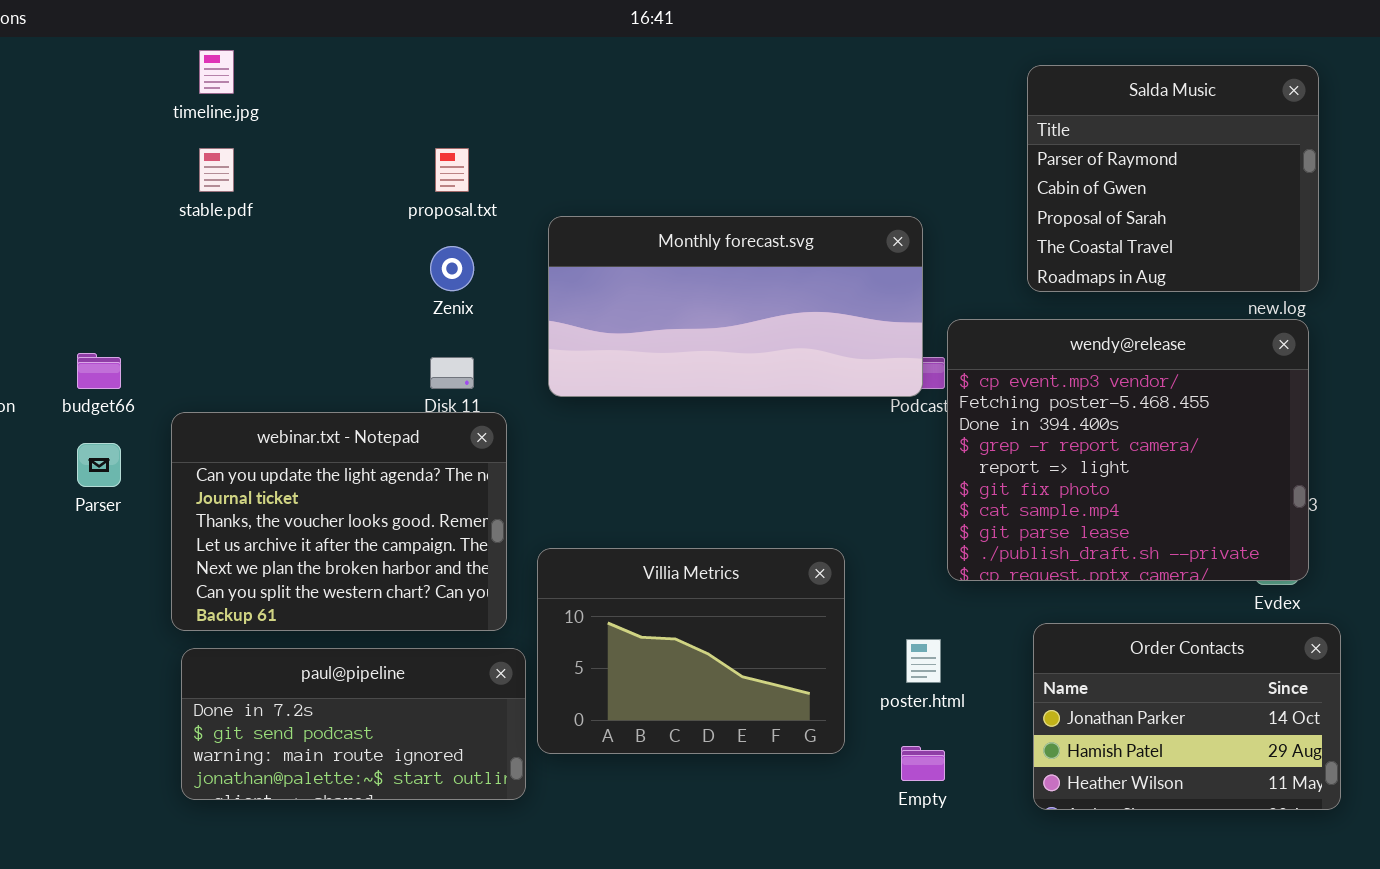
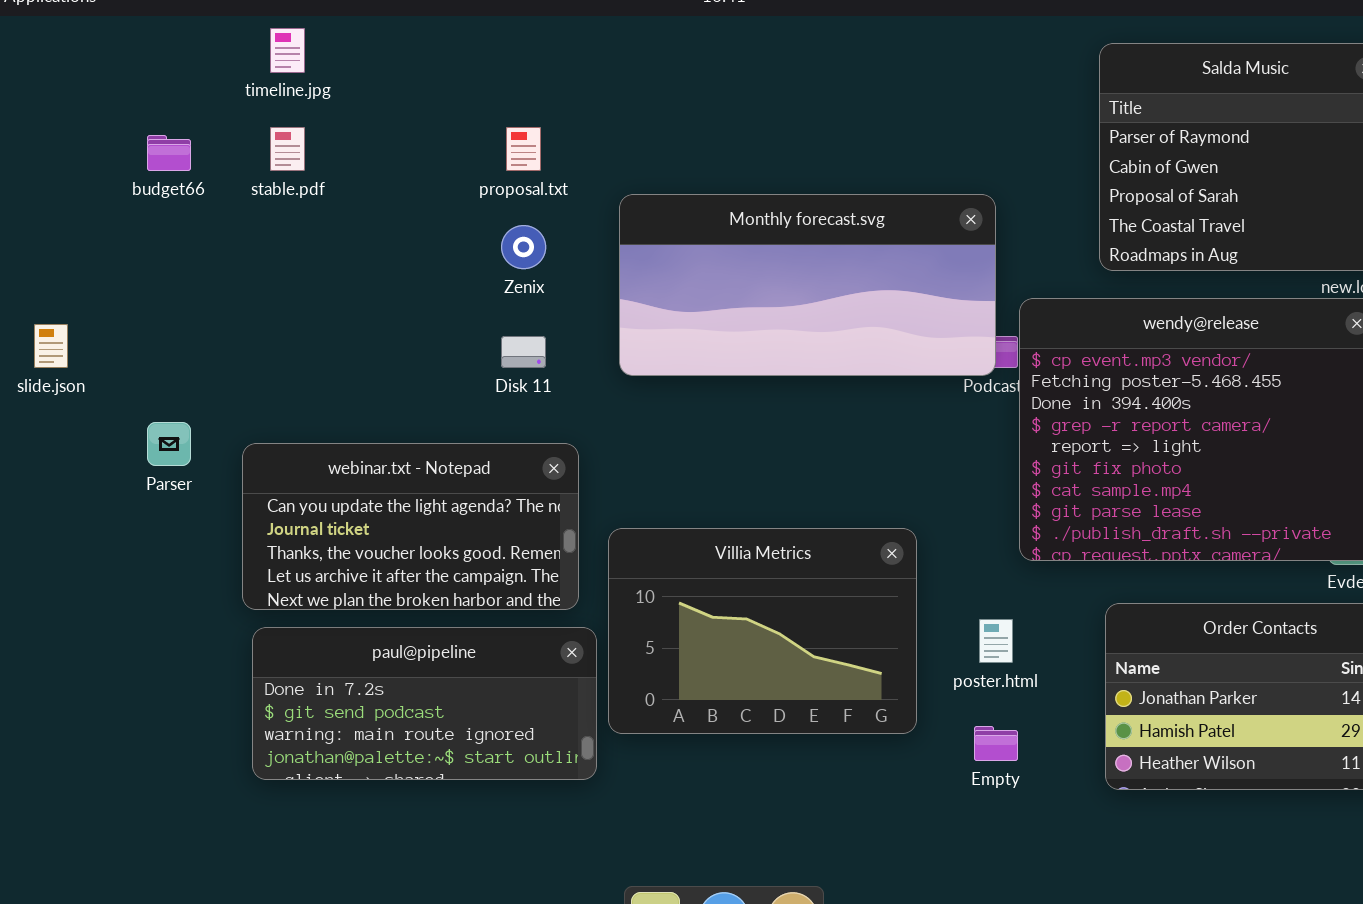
budget66: [77,353,121,389] -> [147,135,191,171], moved
webinar.txt - Notepad: [171,412,507,631] -> [242,443,579,610], resized

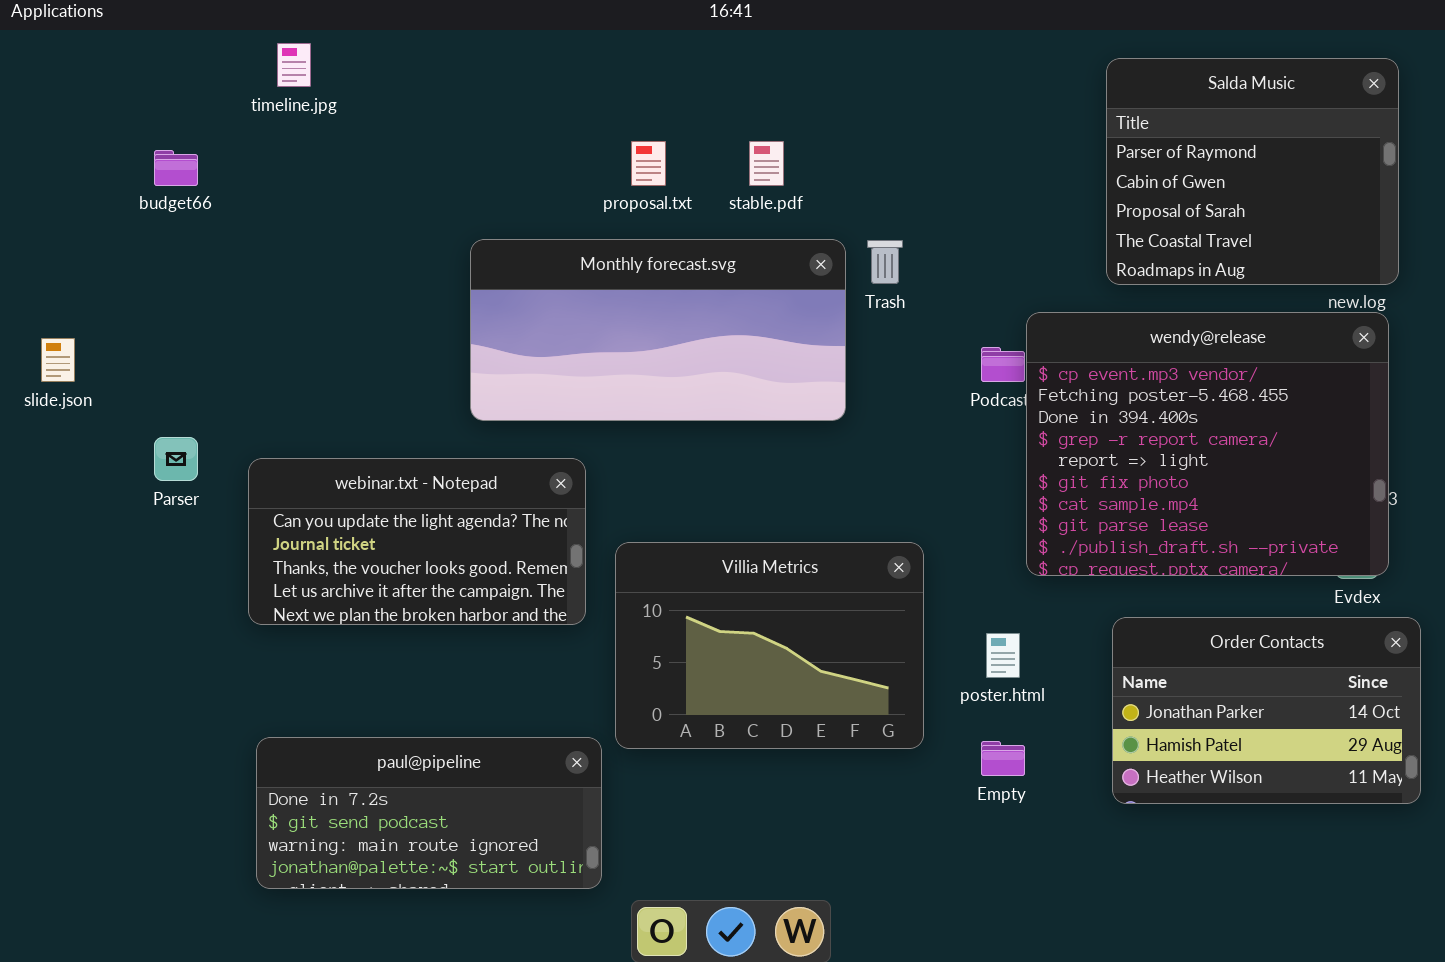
stable.pdf: [270,127,305,171] -> [749,141,784,186], moved
proposal.txt: [506,127,541,171] -> [631,141,666,186], moved
Monthly forecast.svg: [619,194,996,376] -> [470,239,846,421], moved
paul@pipeline: [252,627,597,780] -> [256,737,602,889], moved

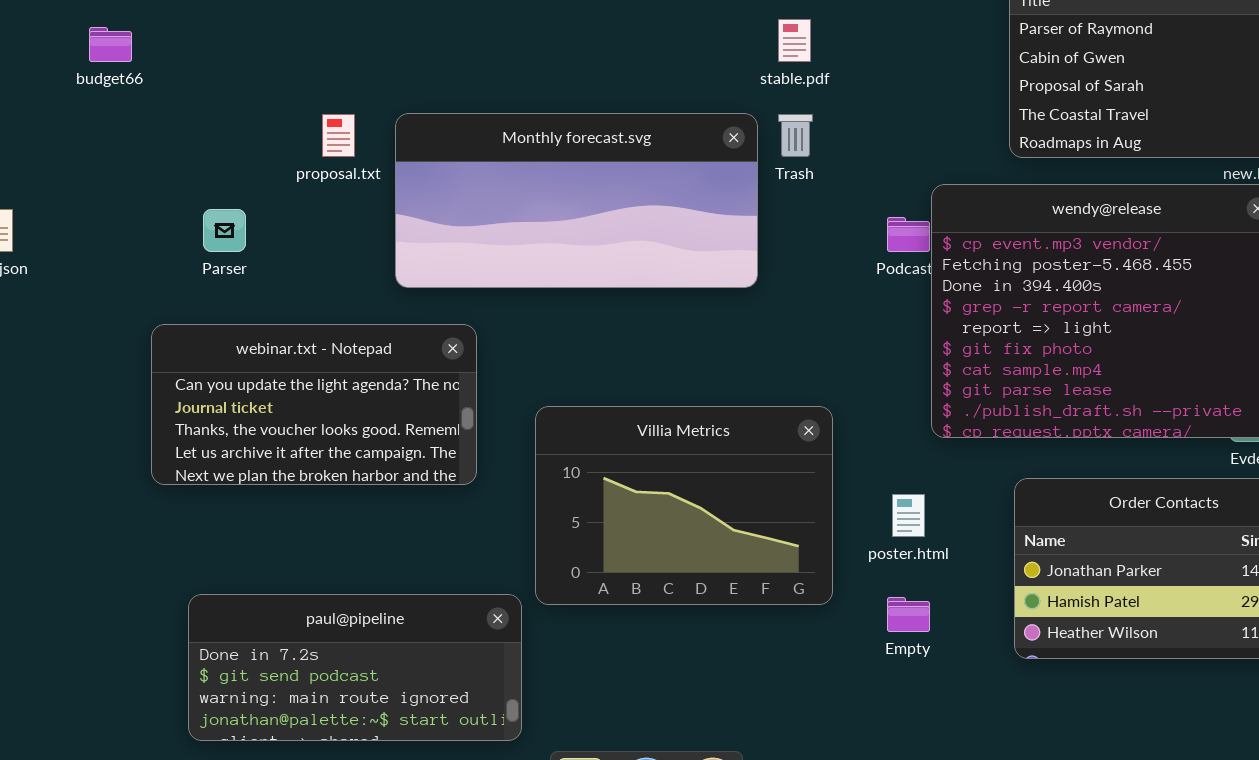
proposal.txt: [631,141,666,186] -> [322,114,355,157], moved
stable.pdf: [749,141,784,186] -> [778,19,811,62], moved
Parser: [154,437,198,481] -> [203,209,246,252], moved
webinar.txt - Notepad: [248,458,586,625] -> [151,324,477,485], moved

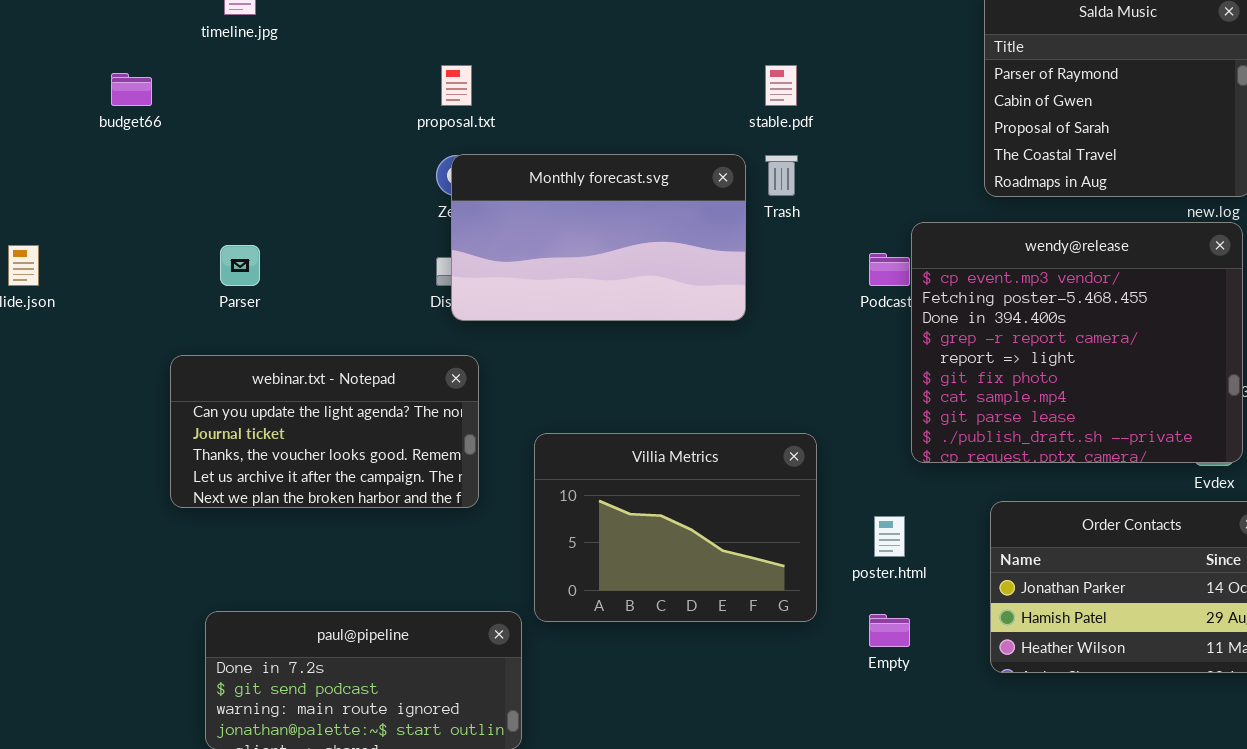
Monthly forecast.svg: [395,113,758,288] -> [451,154,746,321], resized
proposal.txt: [322,114,355,157] -> [441,65,472,106], moved

